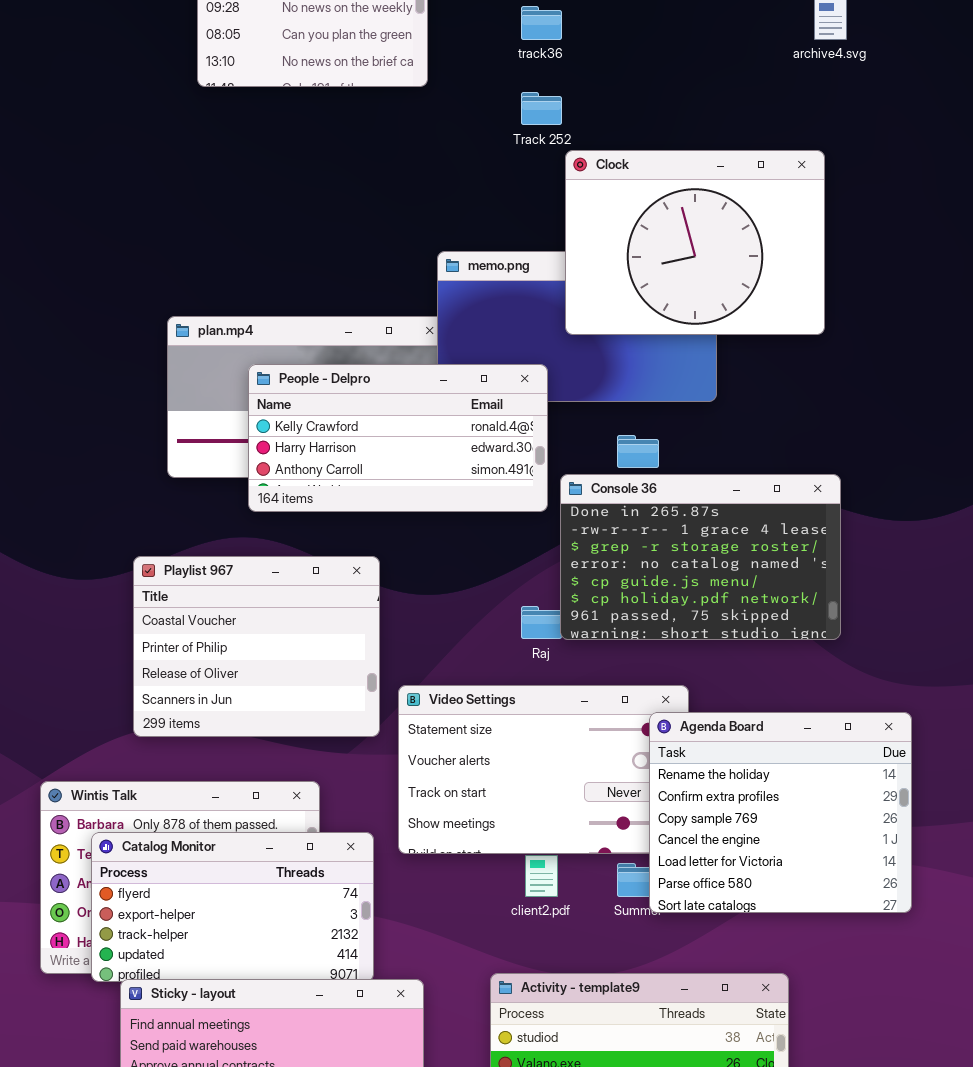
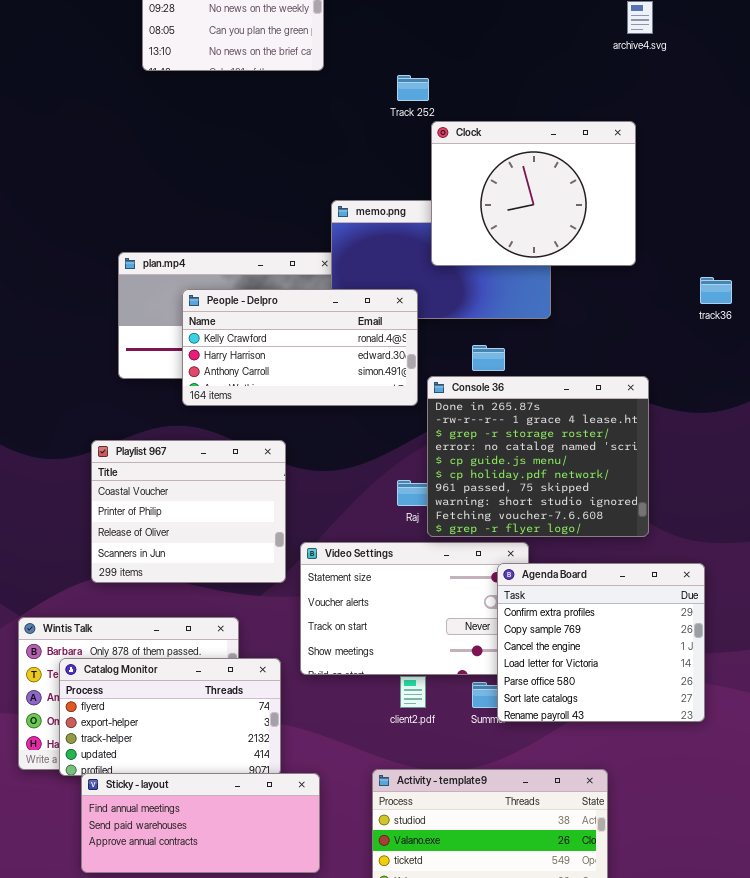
track36: [521,6,562,40] -> [700,277,732,304], moved
Console 36: [560,474,841,640] -> [427,376,649,537], resized
Agenda Board: [649,712,912,913] -> [497,563,705,722], scrolled down 1 row

